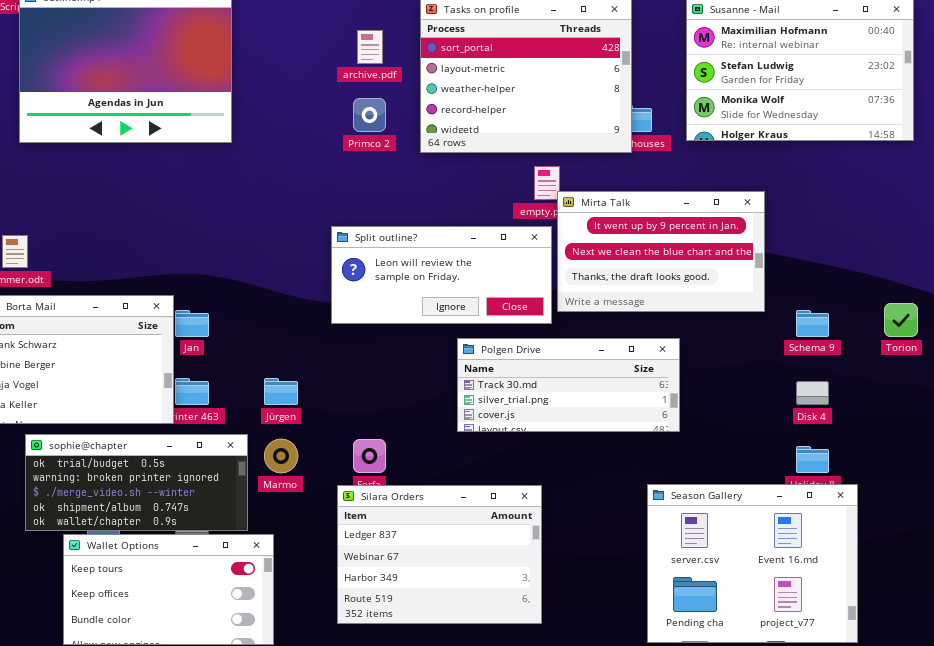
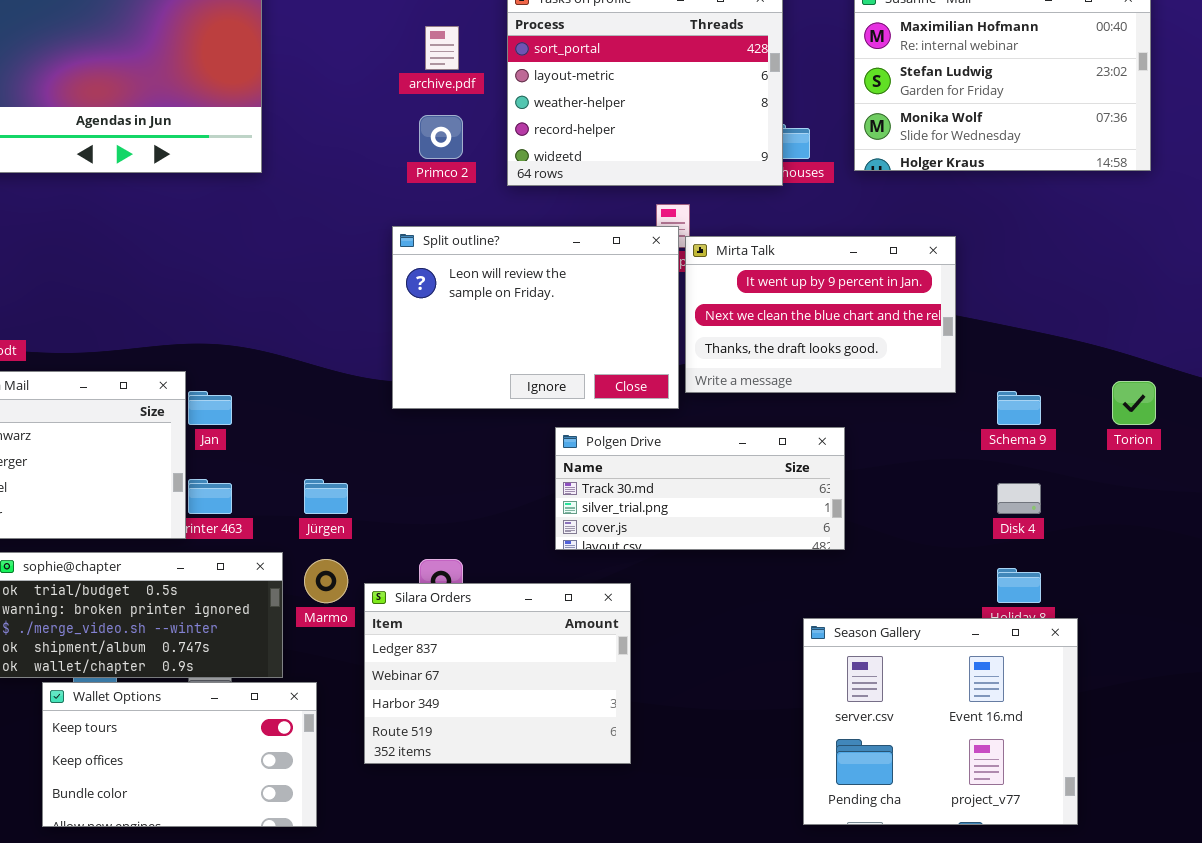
Split outline?: [331,226,552,324] -> [392,226,679,409], resized
Silara Orders: [337,485,542,624] -> [364,583,631,764], moved

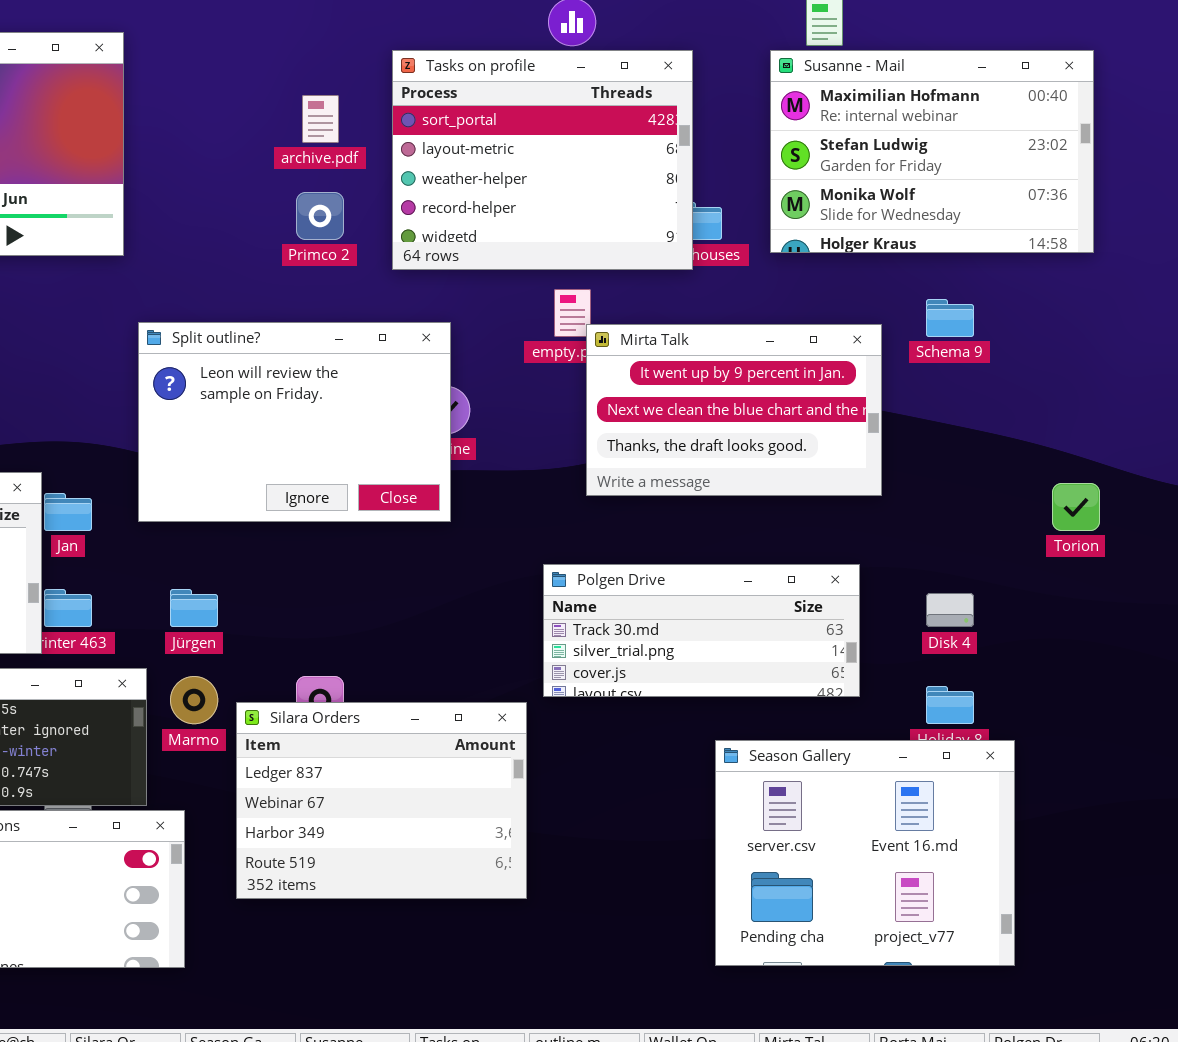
Split outline?: [392,226,679,409] -> [138,322,451,522], moved
Schema 9: [997,391,1041,425] -> [926,299,974,337], moved
Polgen Drive: [555,427,845,550] -> [543,564,860,697], moved

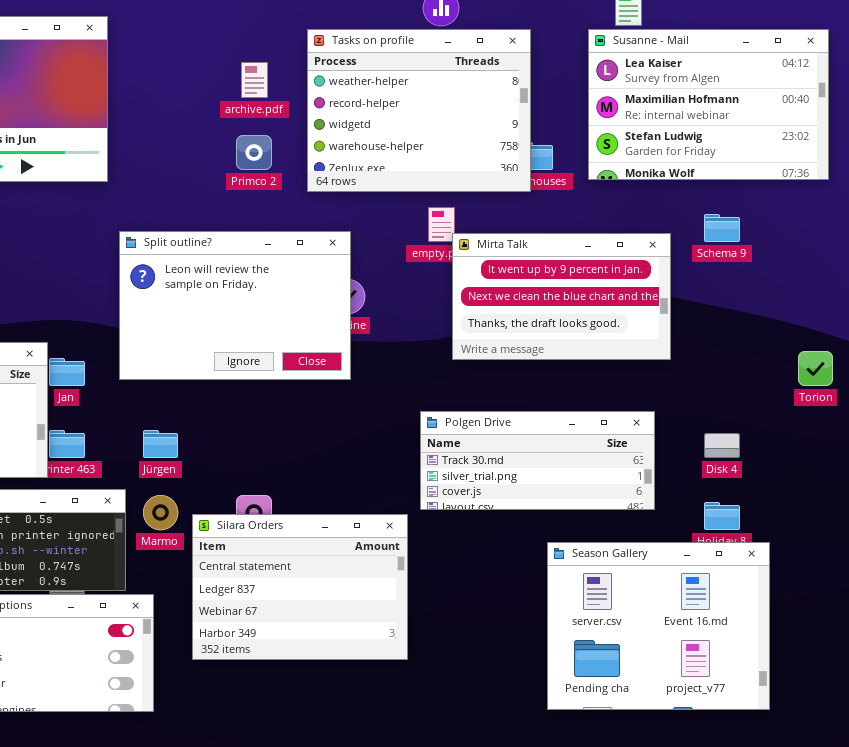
Tasks on profile: [392,50,693,270] -> [307,29,531,192], scrolled down 2 rows
Susanne - Mail: [770,50,1094,253] -> [588,29,829,180], scrolled up 1 row
Silara Orders: [236,702,527,899] -> [192,514,408,660], scrolled up 1 row

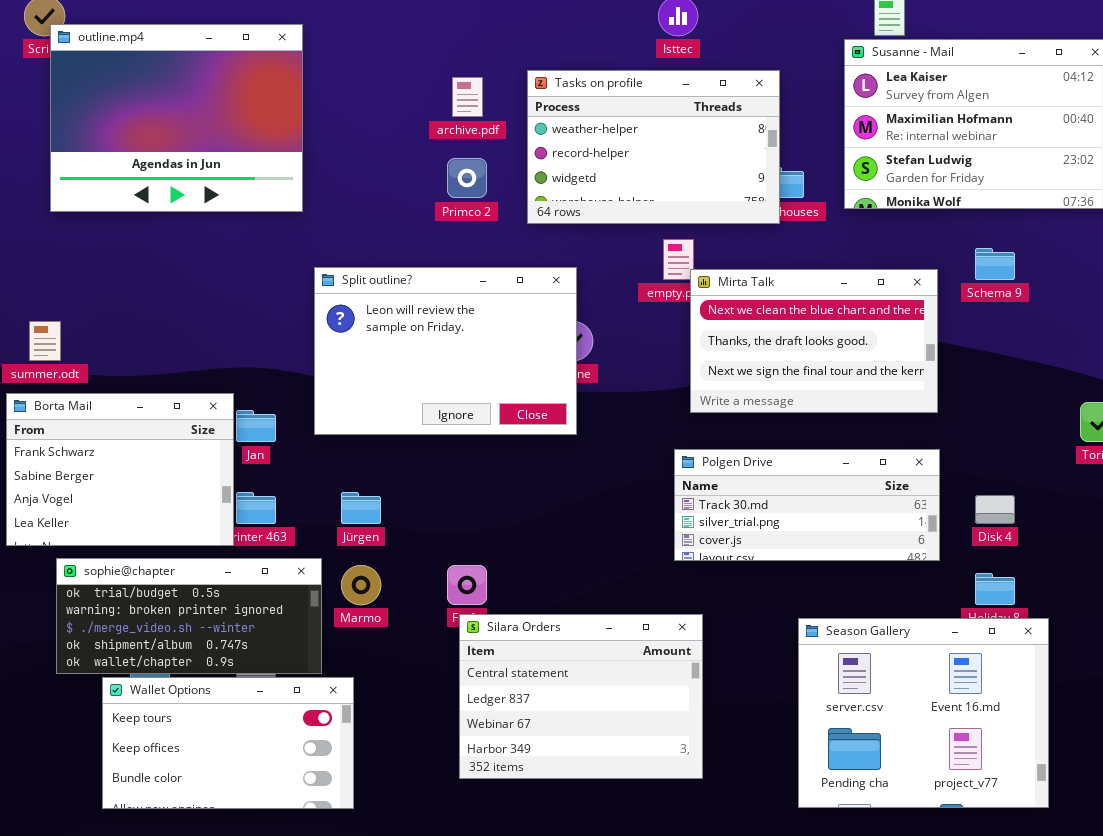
Tasks on profile: [307,29,531,192] -> [527,70,780,224], resized
Mirta Talk: [452,233,671,360] -> [690,269,938,413], scrolled down 1 row
Polgen Drive: [420,411,655,510] -> [674,449,940,561], moved
Silara Orders: [192,514,408,660] -> [459,614,703,779], moved

